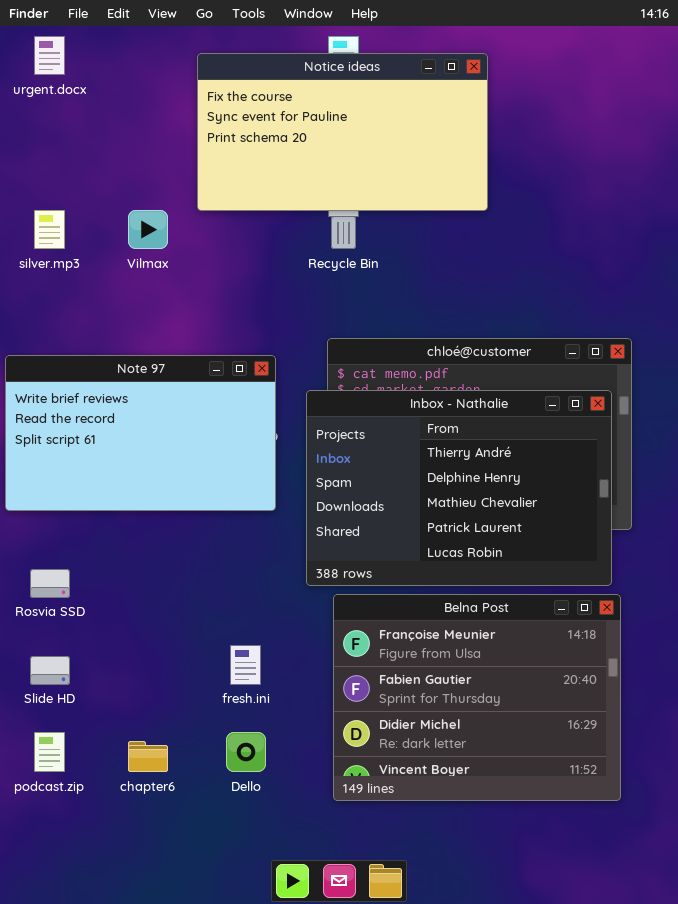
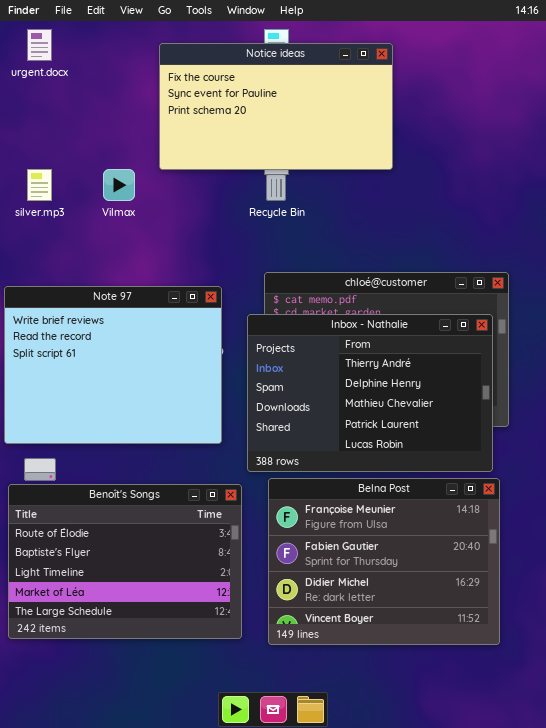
Note 97: [5,355,276,511] -> [4,286,222,444], resized
Benoît's Songs: none -> [8,484,242,639], opened

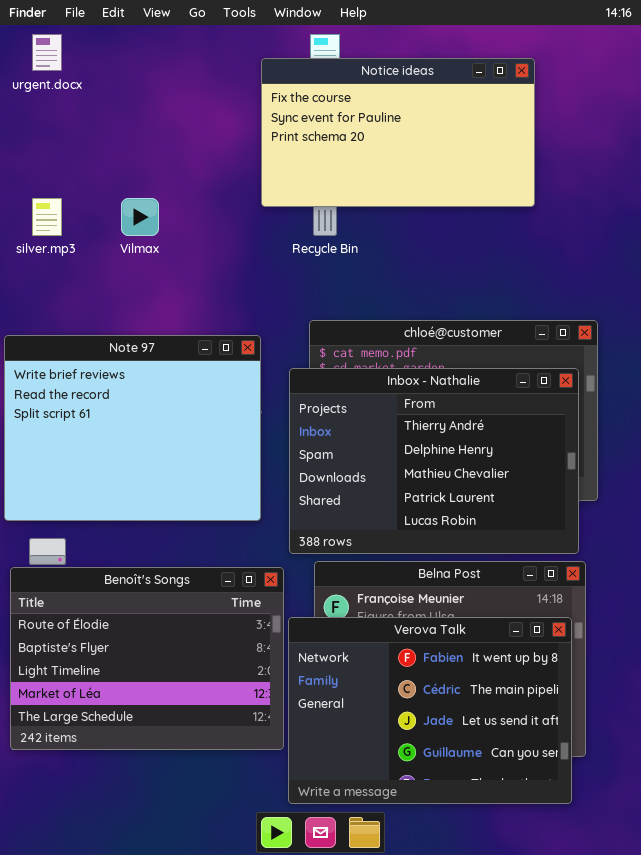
Notice ideas: [159,43,393,170] -> [261,58,535,207], moved
Verova Talk: none -> [288,617,572,804], opened

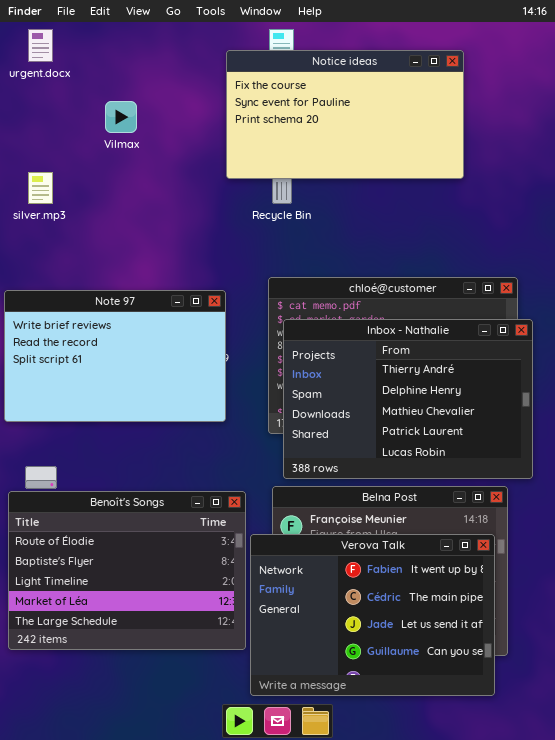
Vilmax: [121,198,159,236] -> [105,101,137,133], moved
Note 97: [4,335,261,521] -> [4,290,226,422], resized
Inbox - Nathalie: [289,368,579,554] -> [283,319,533,479], moved

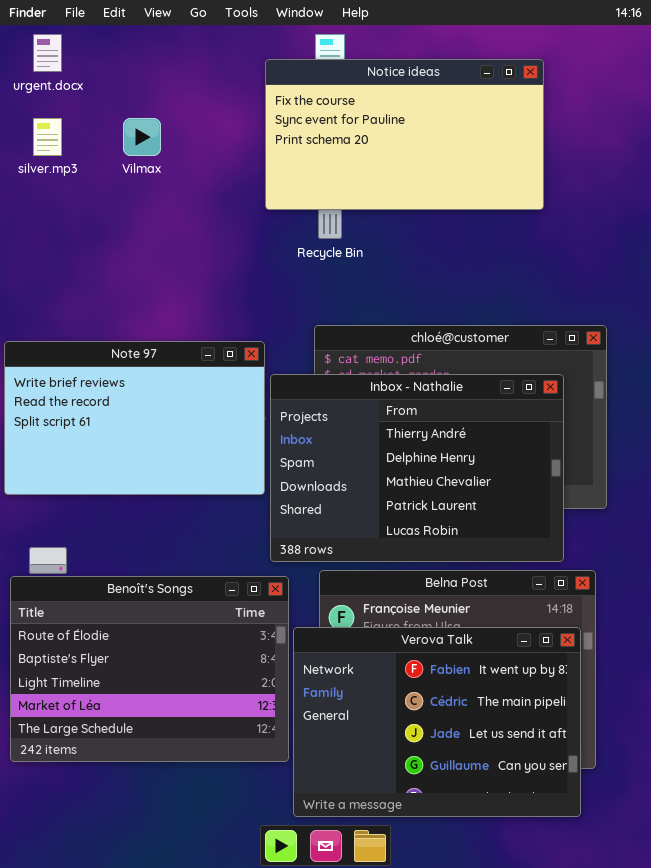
silver.mp3: [28,172,53,204] -> [33,118,62,156], moved
Inbox - Nathalie: [283,319,533,479] -> [270,374,564,562], moved

